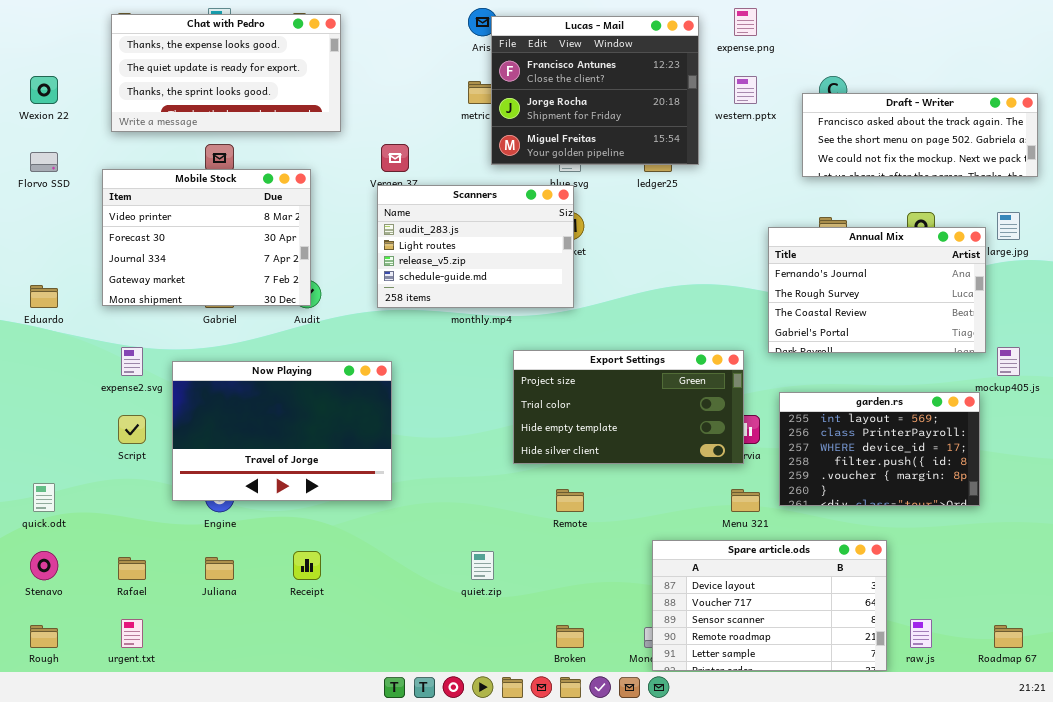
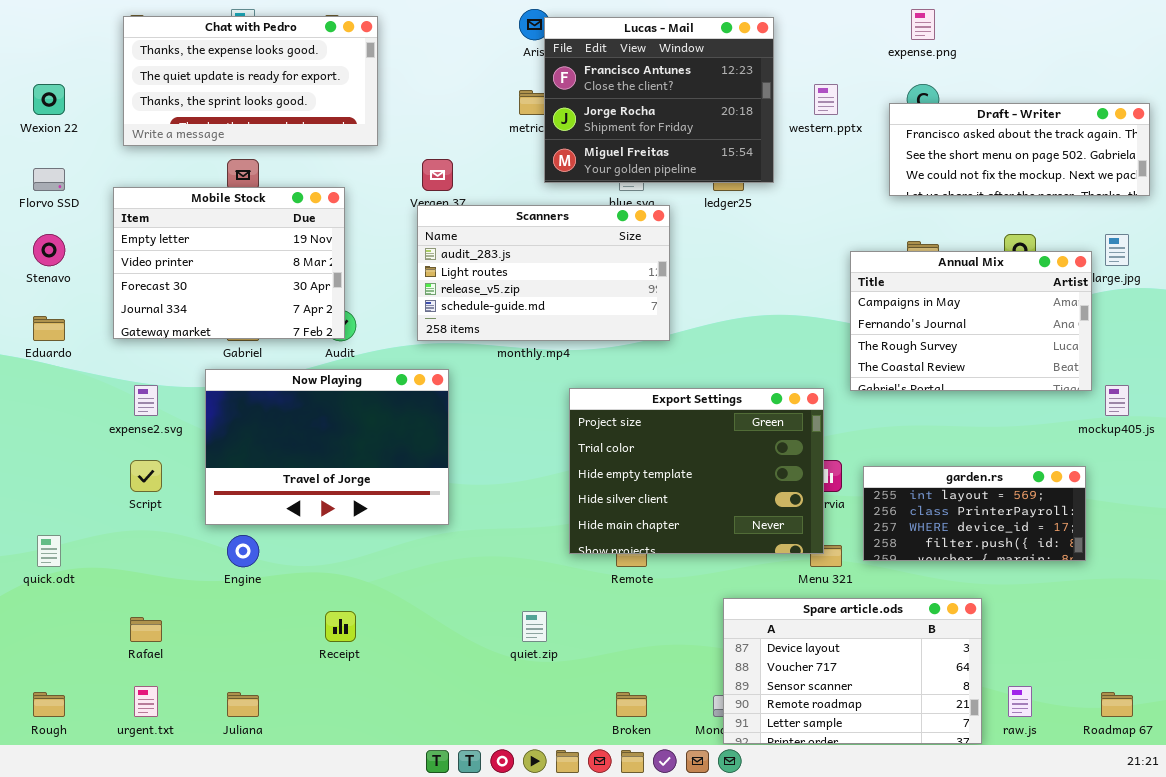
expense.png: [734,8,757,36] -> [911,9,935,40], moved
Mobile Stock: [102,169,311,306] -> [113,187,345,339], scrolled up 1 row
Scanners: [377,185,574,308] -> [417,205,670,341], resized
Annual Mix: [768,227,986,353] -> [850,251,1092,391], scrolled up 1 row
Export Settings: [513,350,744,464] -> [569,388,824,554], resized
Now Playing: [172,361,392,501] -> [205,369,449,525], moved
garden.rs: [779,392,980,506] -> [863,466,1086,561], resized
Stenavo: [30,551,58,580] -> [33,234,65,266], moved
Juliana: [205,557,234,580] -> [227,692,259,717], moved

